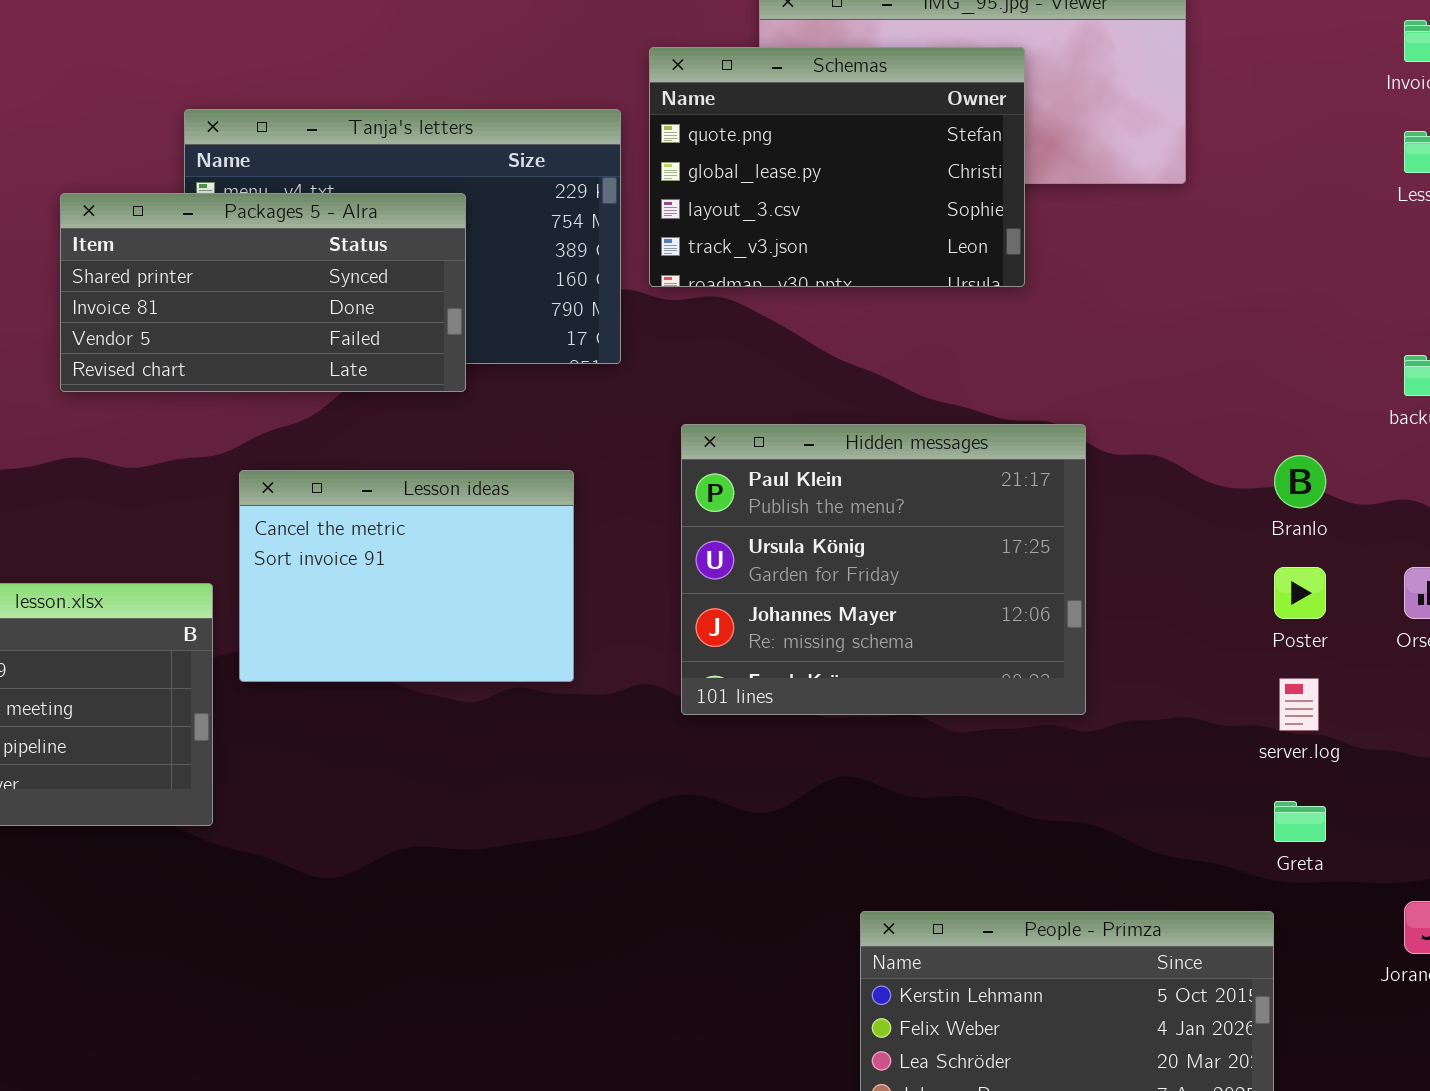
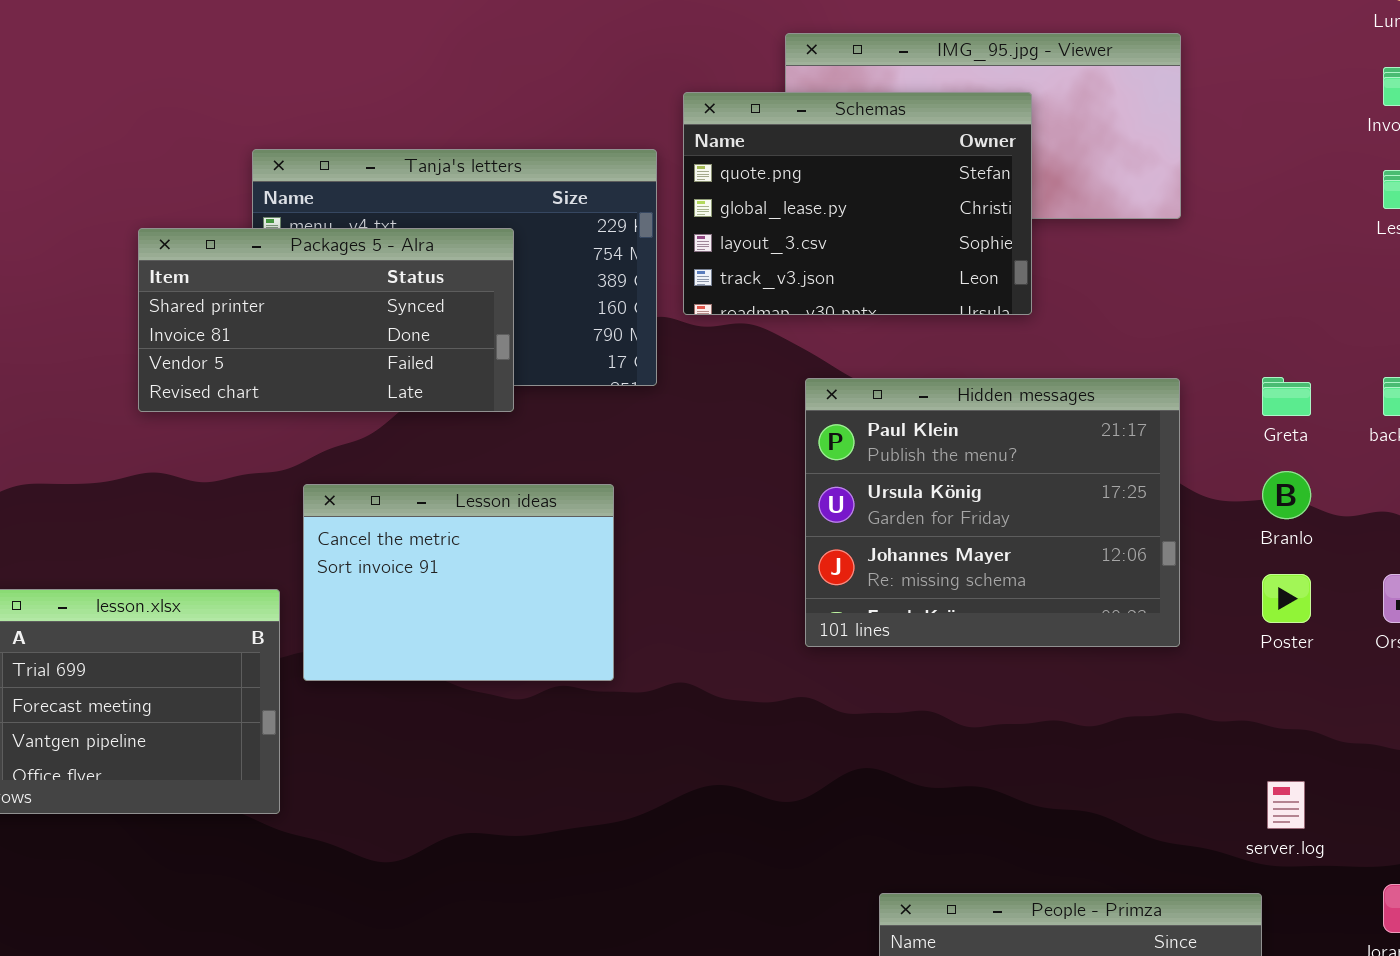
Hidden messages: [681,424,1086,715] -> [805,378,1180,647], moved
server.log: [1279,678,1319,731] -> [1267,781,1305,829], moved
Greta: [1274,801,1326,842] -> [1262,377,1311,416], moved

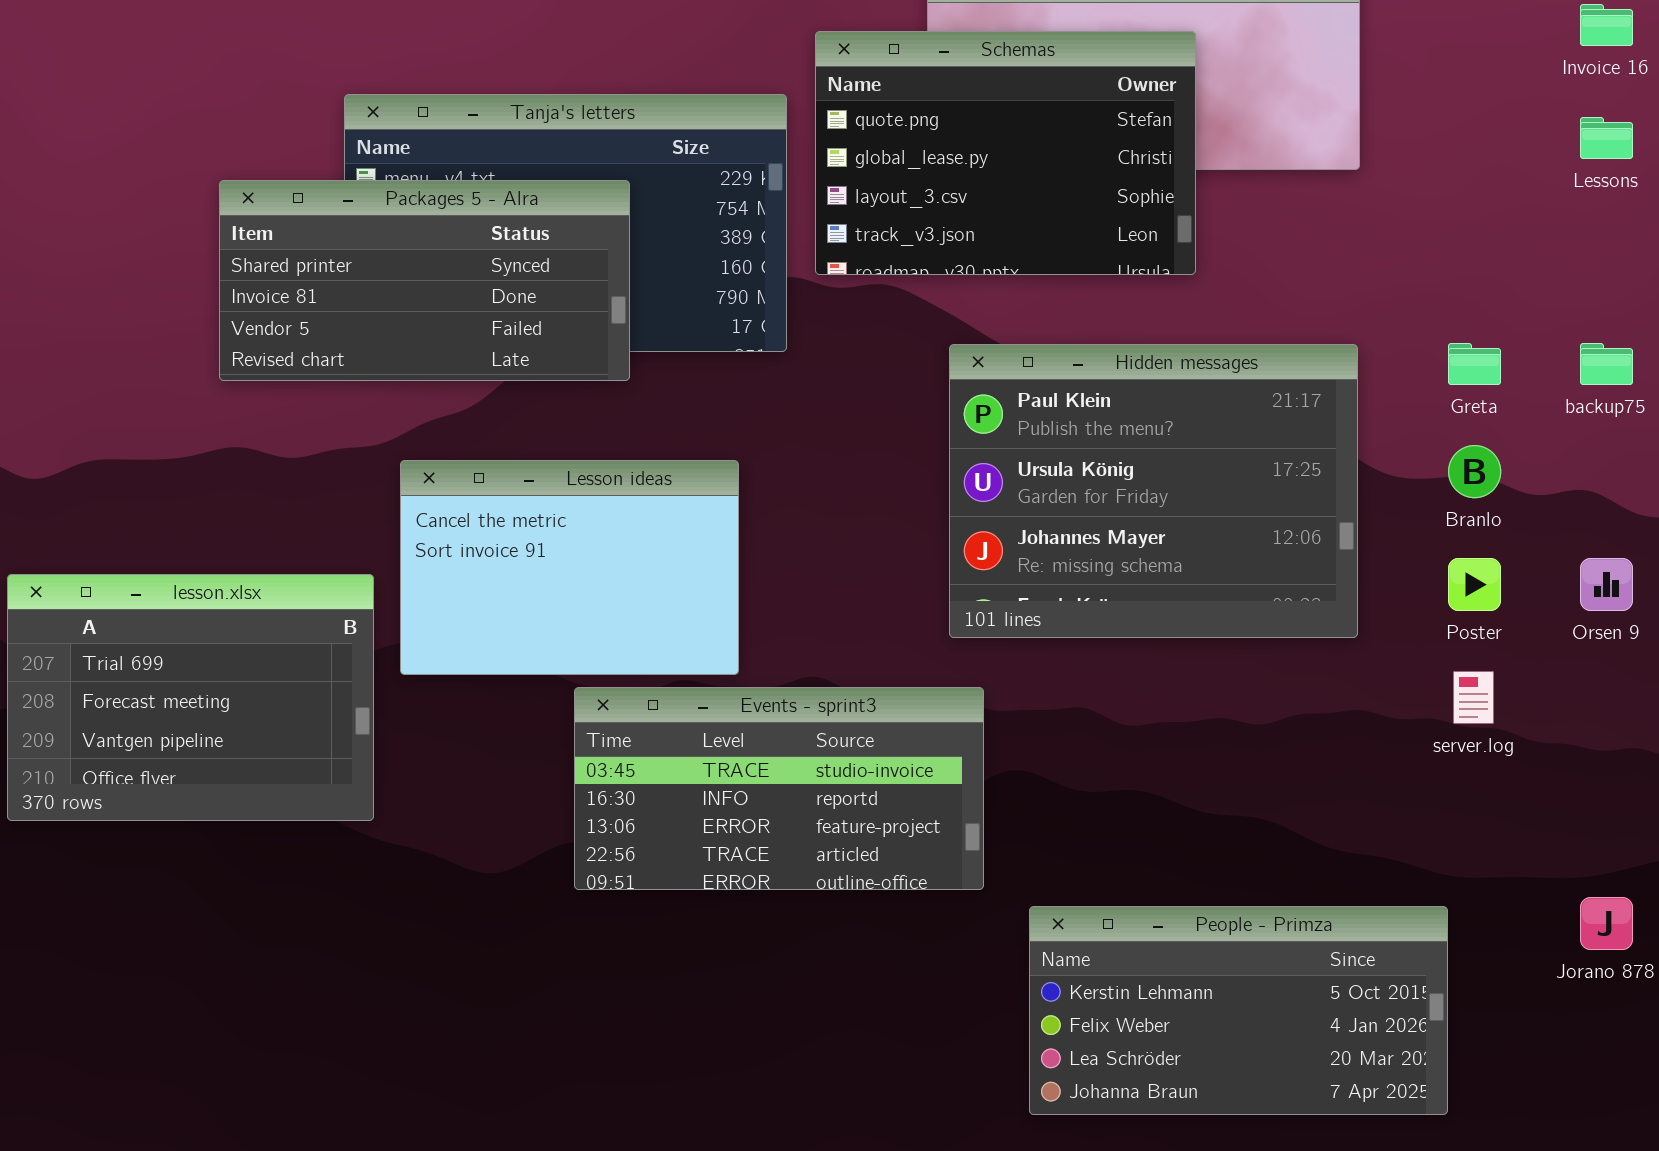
Events - sprint3: none -> [574,687,984,890], opened
server.log: [1267,781,1305,829] -> [1453,671,1494,724], moved

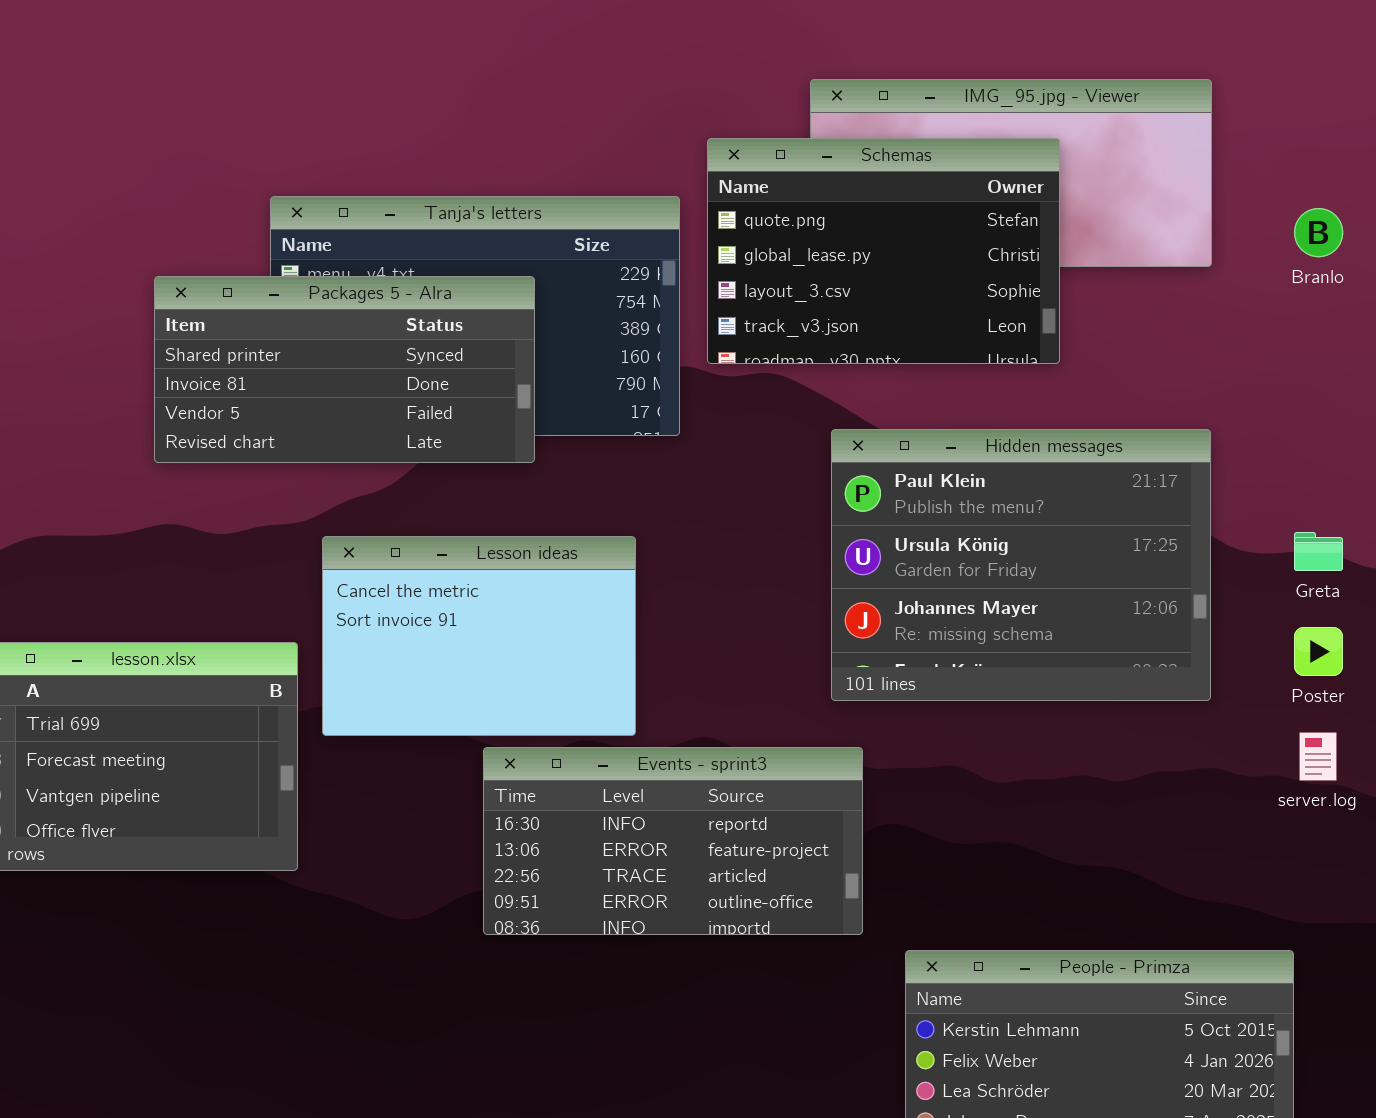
Greta: [1448,343,1501,385] -> [1294,532,1343,571], moved
Branlo: [1448,445,1501,498] -> [1294,208,1343,257], moved
Events - sprint3: [574,687,984,890] -> [483,747,863,935], scrolled down 1 row

